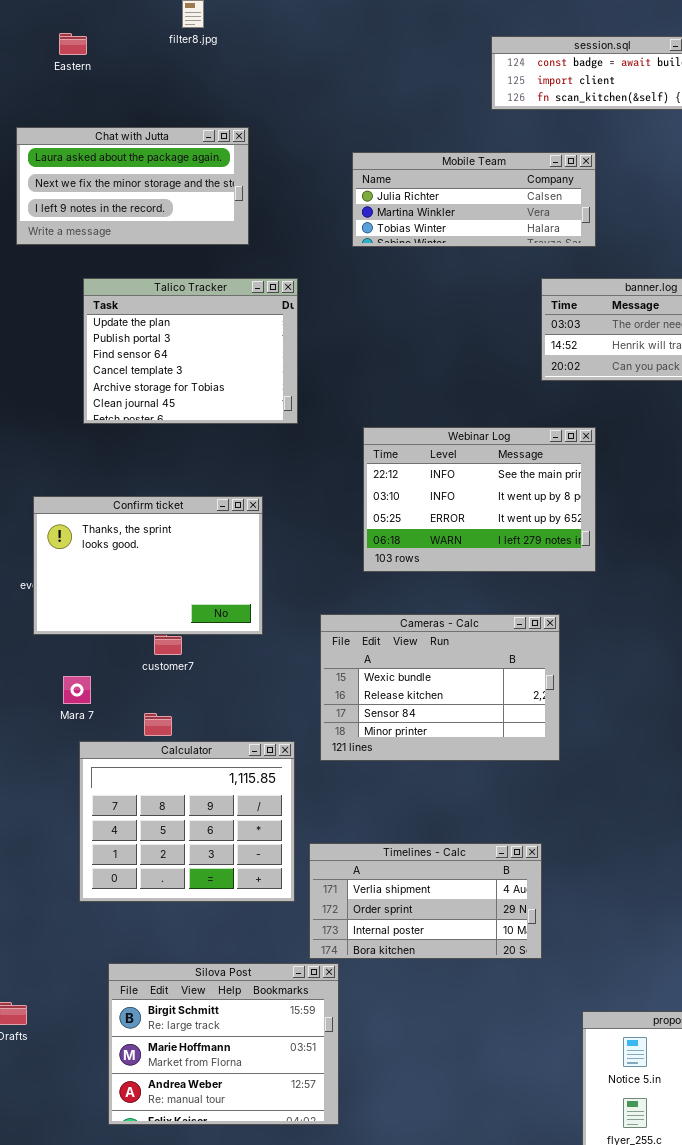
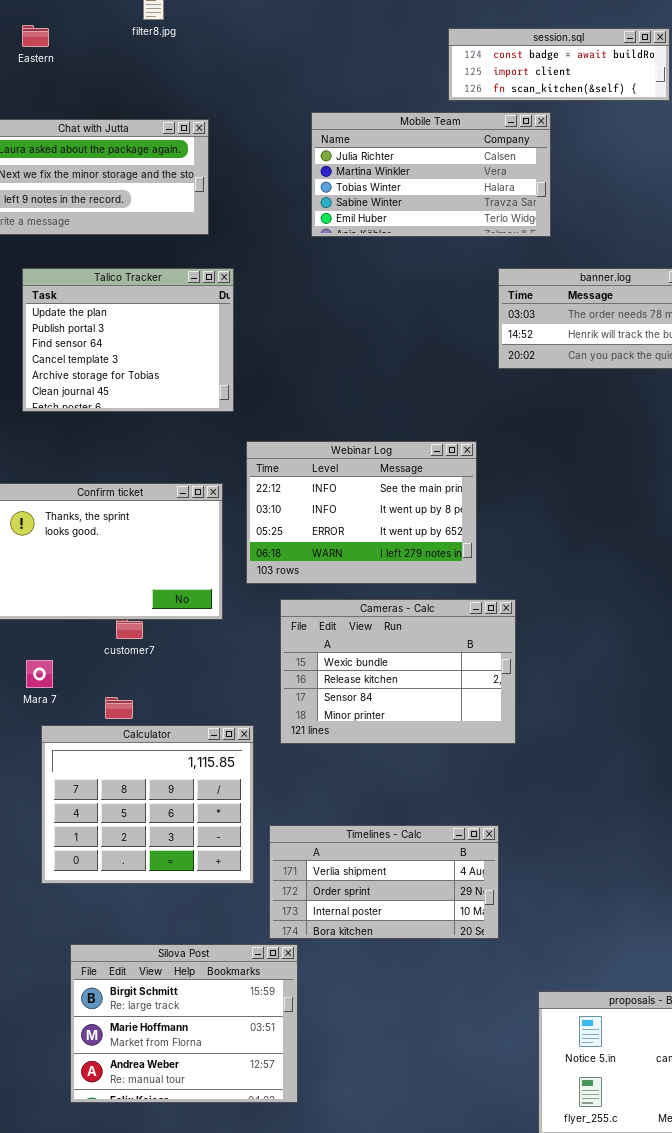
Mobile Team: [352,152,596,247] -> [311,112,551,237], resized
Talico Tracker: [83,278,298,424] -> [22,268,234,412], moved
Webinar Log: [363,427,596,572] -> [246,441,477,584], moved

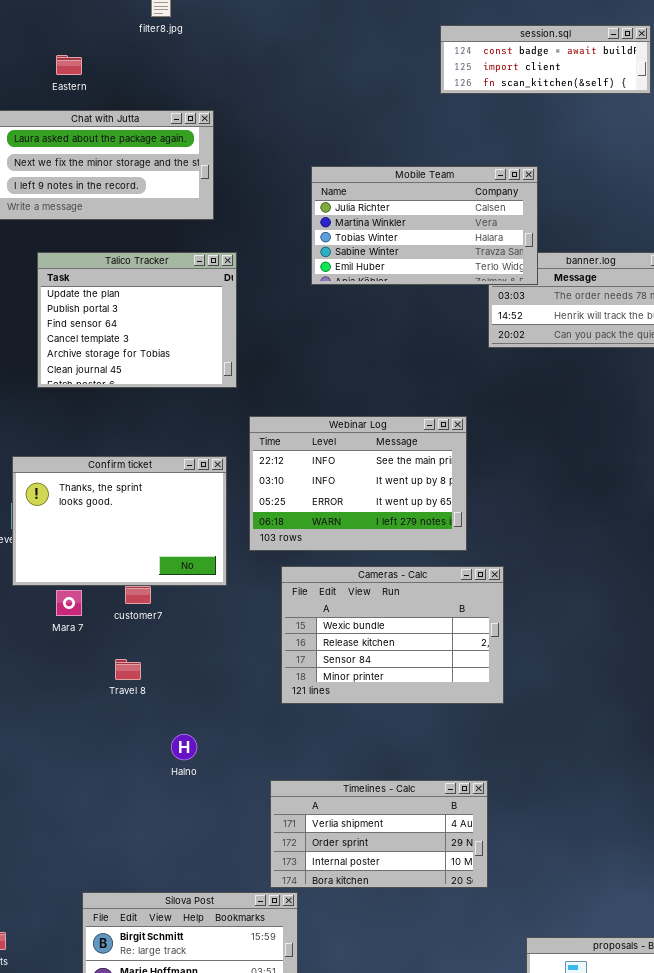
Eastern: [22,25,49,47] -> [56,55,82,75], moved
Mobile Team: [311,112,551,237] -> [311,166,538,285], moved
Mara 7: [26,660,53,688] -> [56,590,82,616], moved
Calculator: [41,725,254,884] -> none, closed

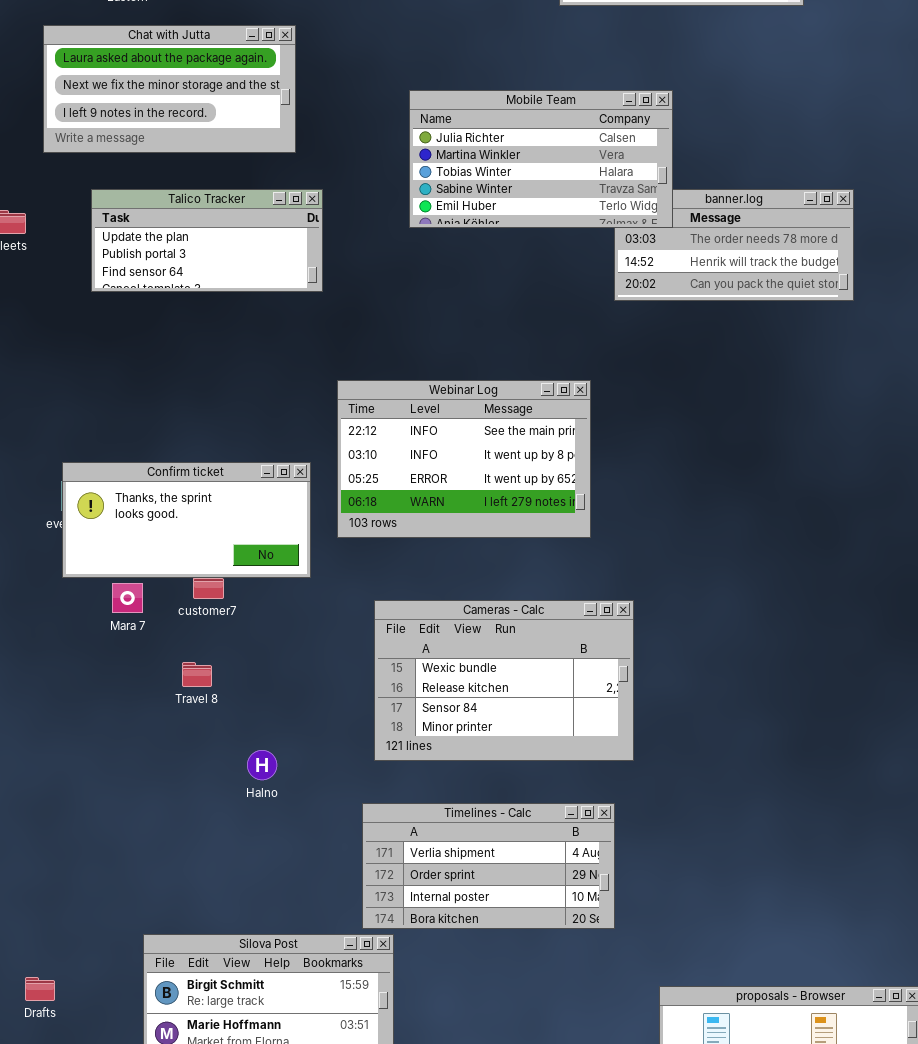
Talico Tracker: [37,252,237,388] -> [91,189,323,292], resized
Confirm ticket: [12,456,227,586] -> [62,462,311,578], resized
Cameras - Calc: [281,566,504,704] -> [374,600,634,761], moved

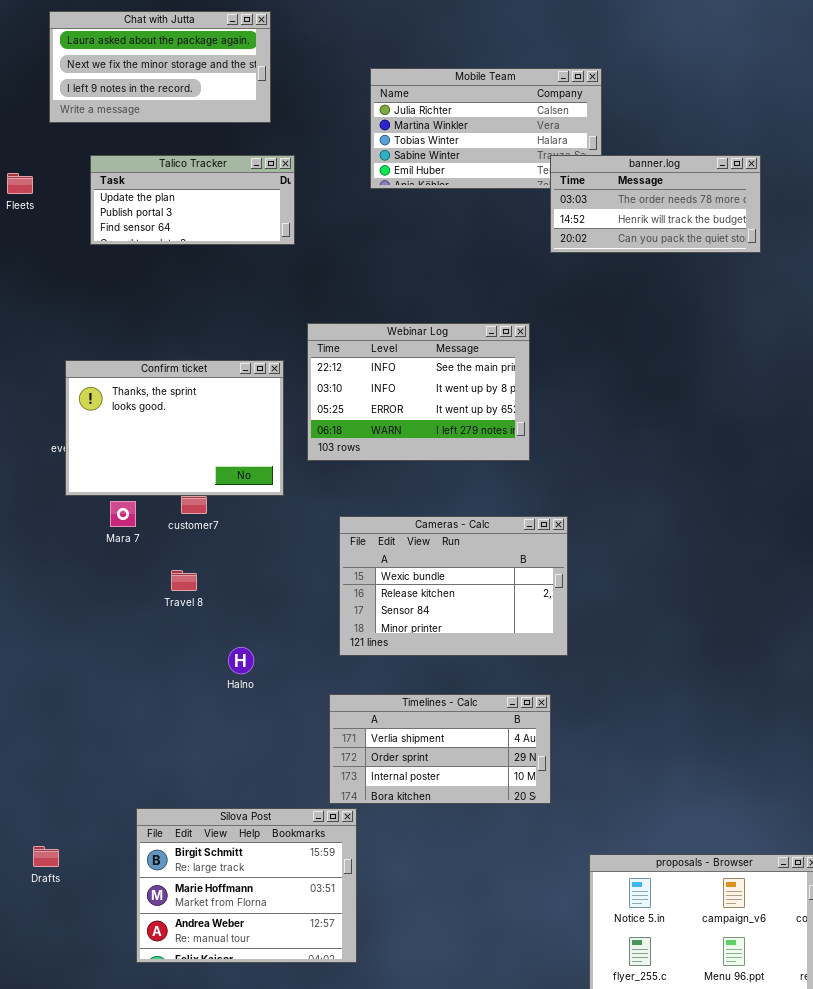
banner.log: [614,189,854,301] -> [550,155,761,253], raised
Confirm ticket: [62,462,311,578] -> [65,360,284,496], resized

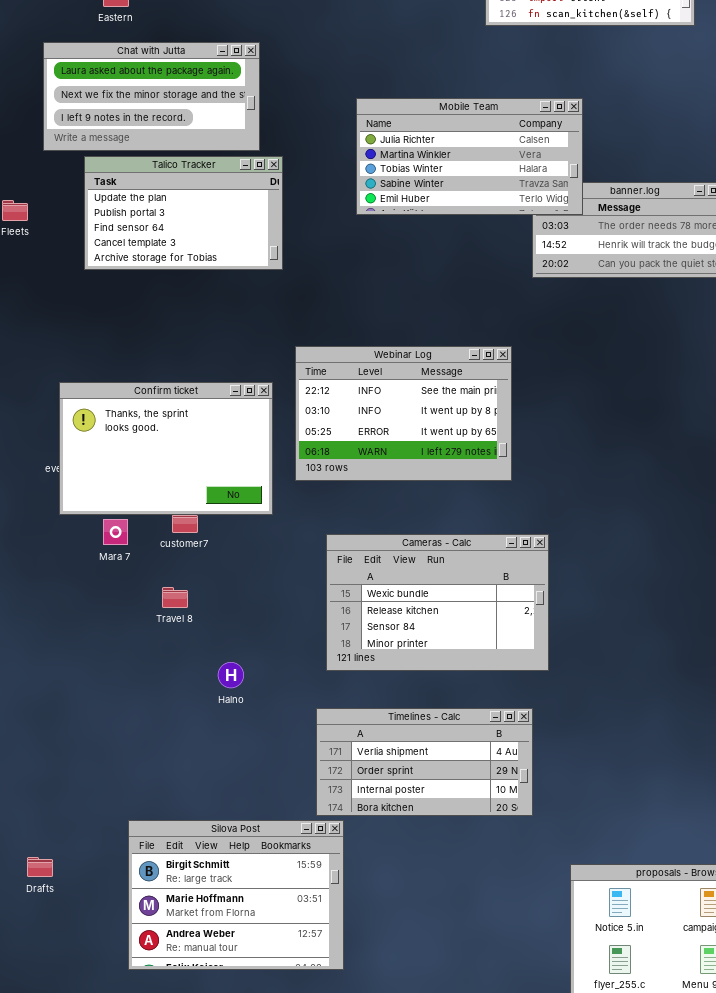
Mobile Team: [370,68,602,189] -> [356,98,583,215], raised
Talico Tracker: [90,155,295,245] -> [84,156,283,270], resized

